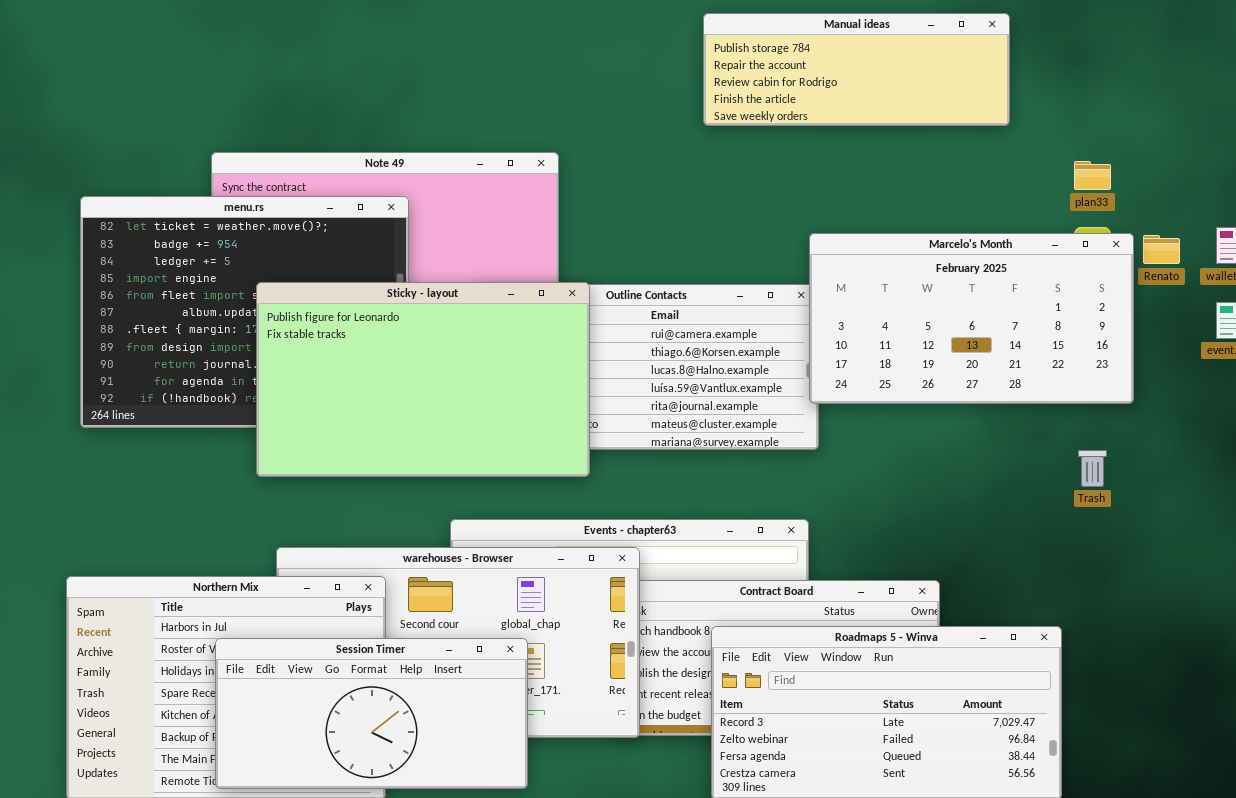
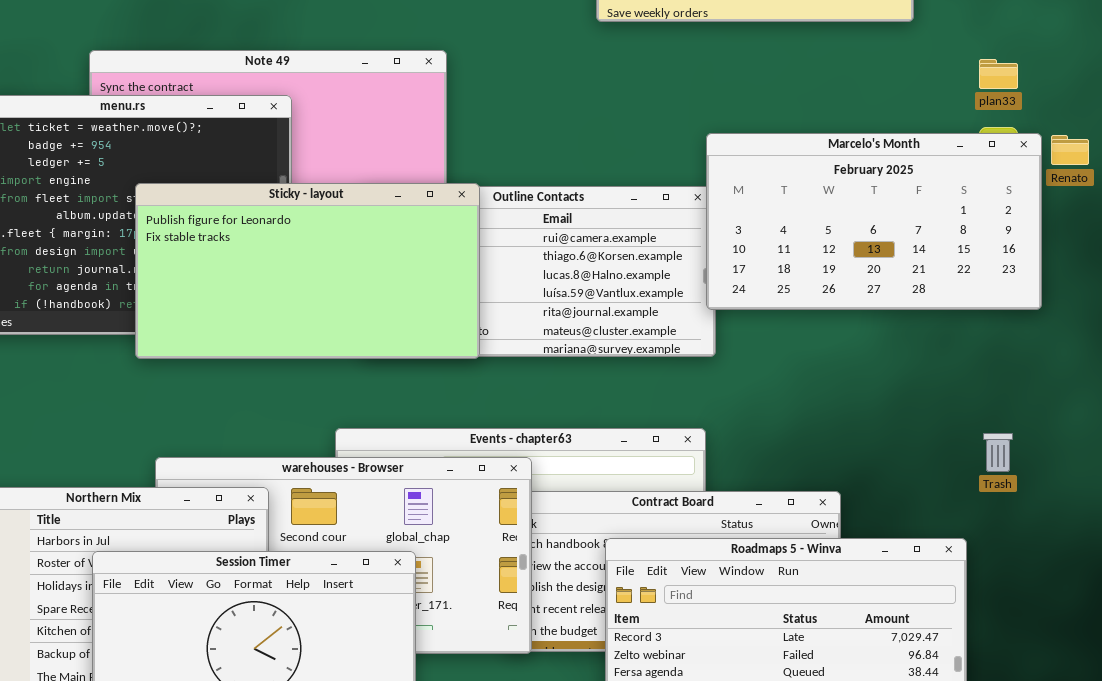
Sticky - layout: [256,282,590,477] -> [135,183,480,359], resized
Trash: [1078,450,1107,487] -> [983,433,1013,472], moved

